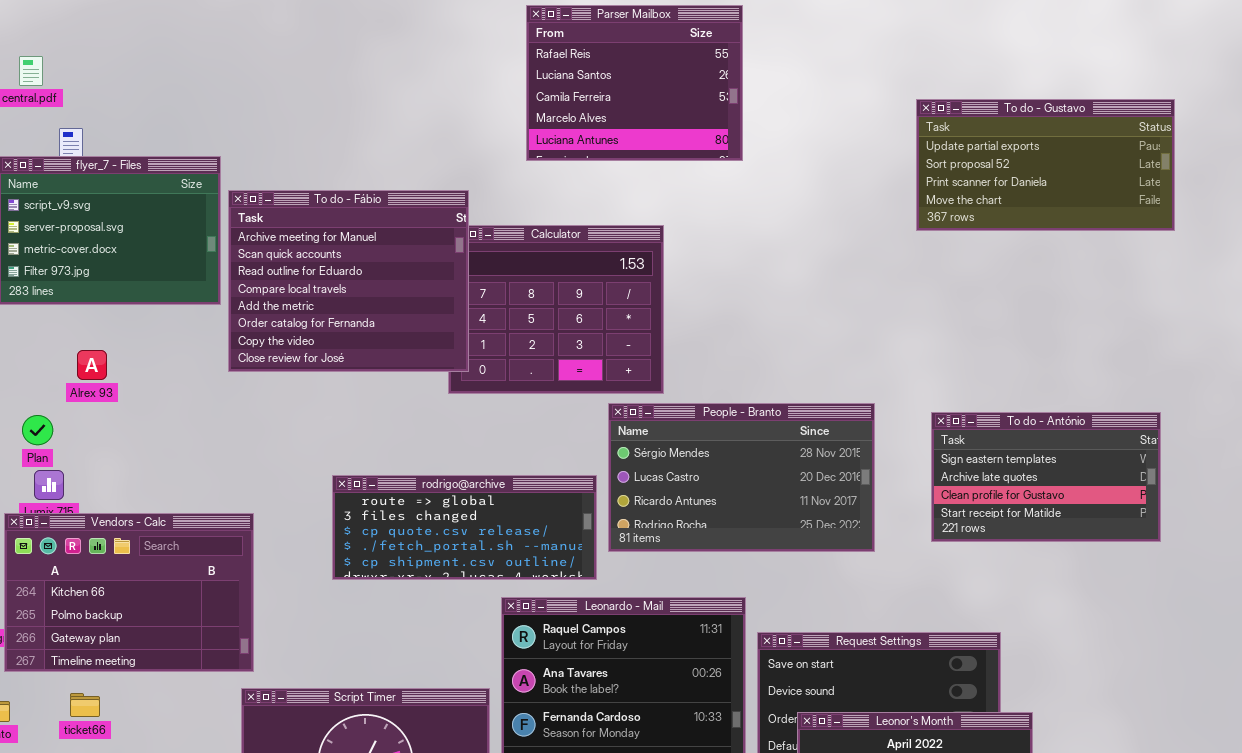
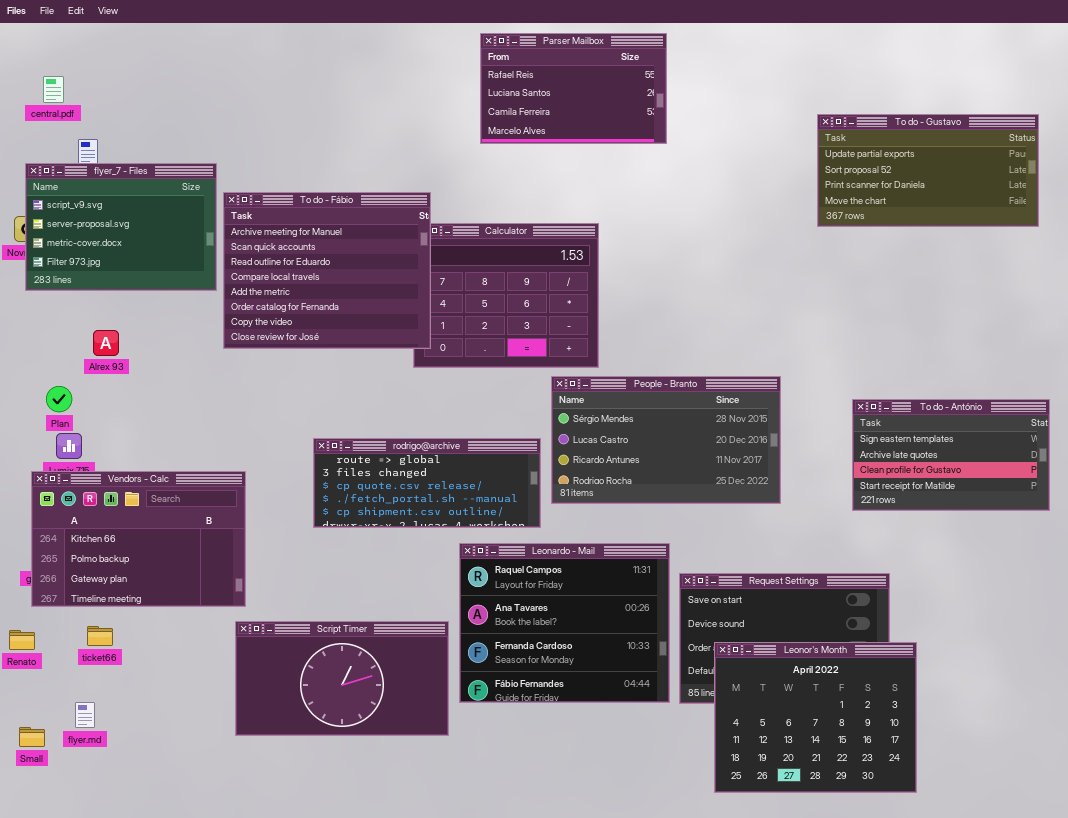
Parser Mailbox: [526,5,743,161] -> [480,33,667,144], resized
To do - António: [931,412,1161,542] -> [852,399,1050,511], moved

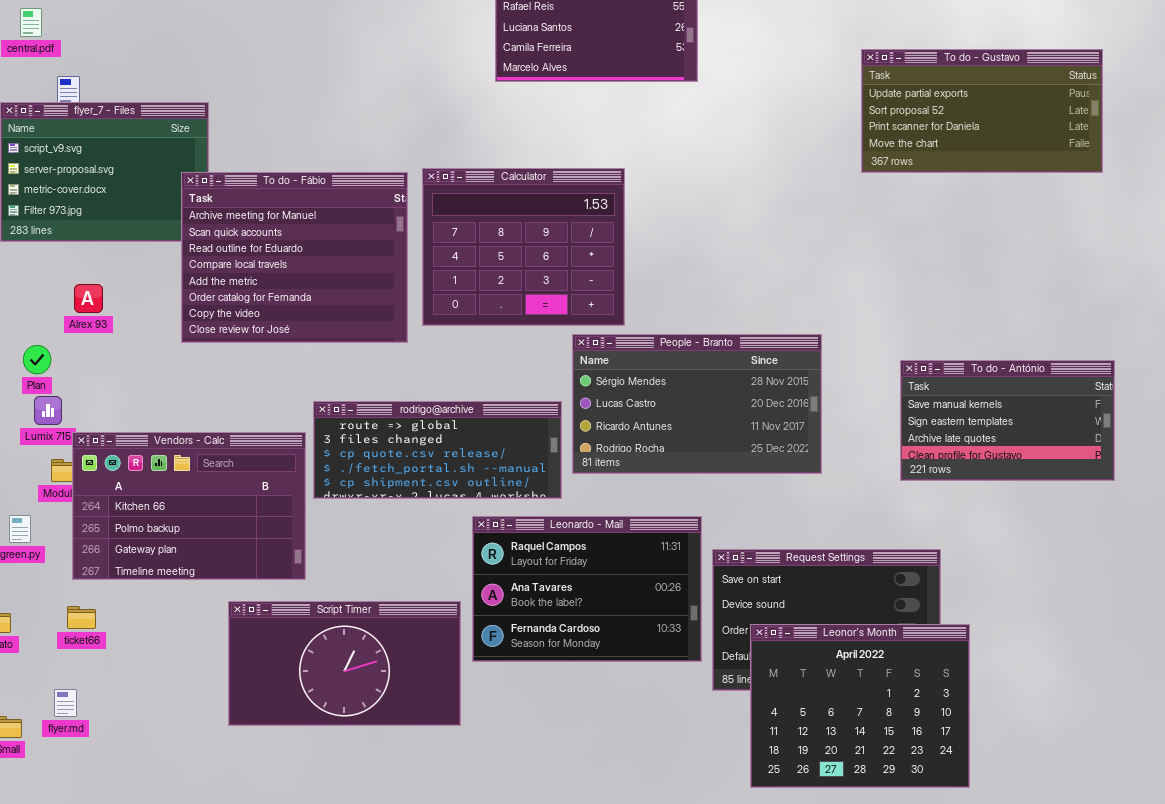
To do - Fábio: [223,192,431,349] -> [181,172,408,343], moved
To do - António: [852,399,1050,511] -> [900,360,1115,481], scrolled up 1 row
Vendors - Calc: [31,471,246,607] -> [72,432,306,580], moved
Leonardo - Mail: [459,543,670,703] -> [472,516,702,662], resized

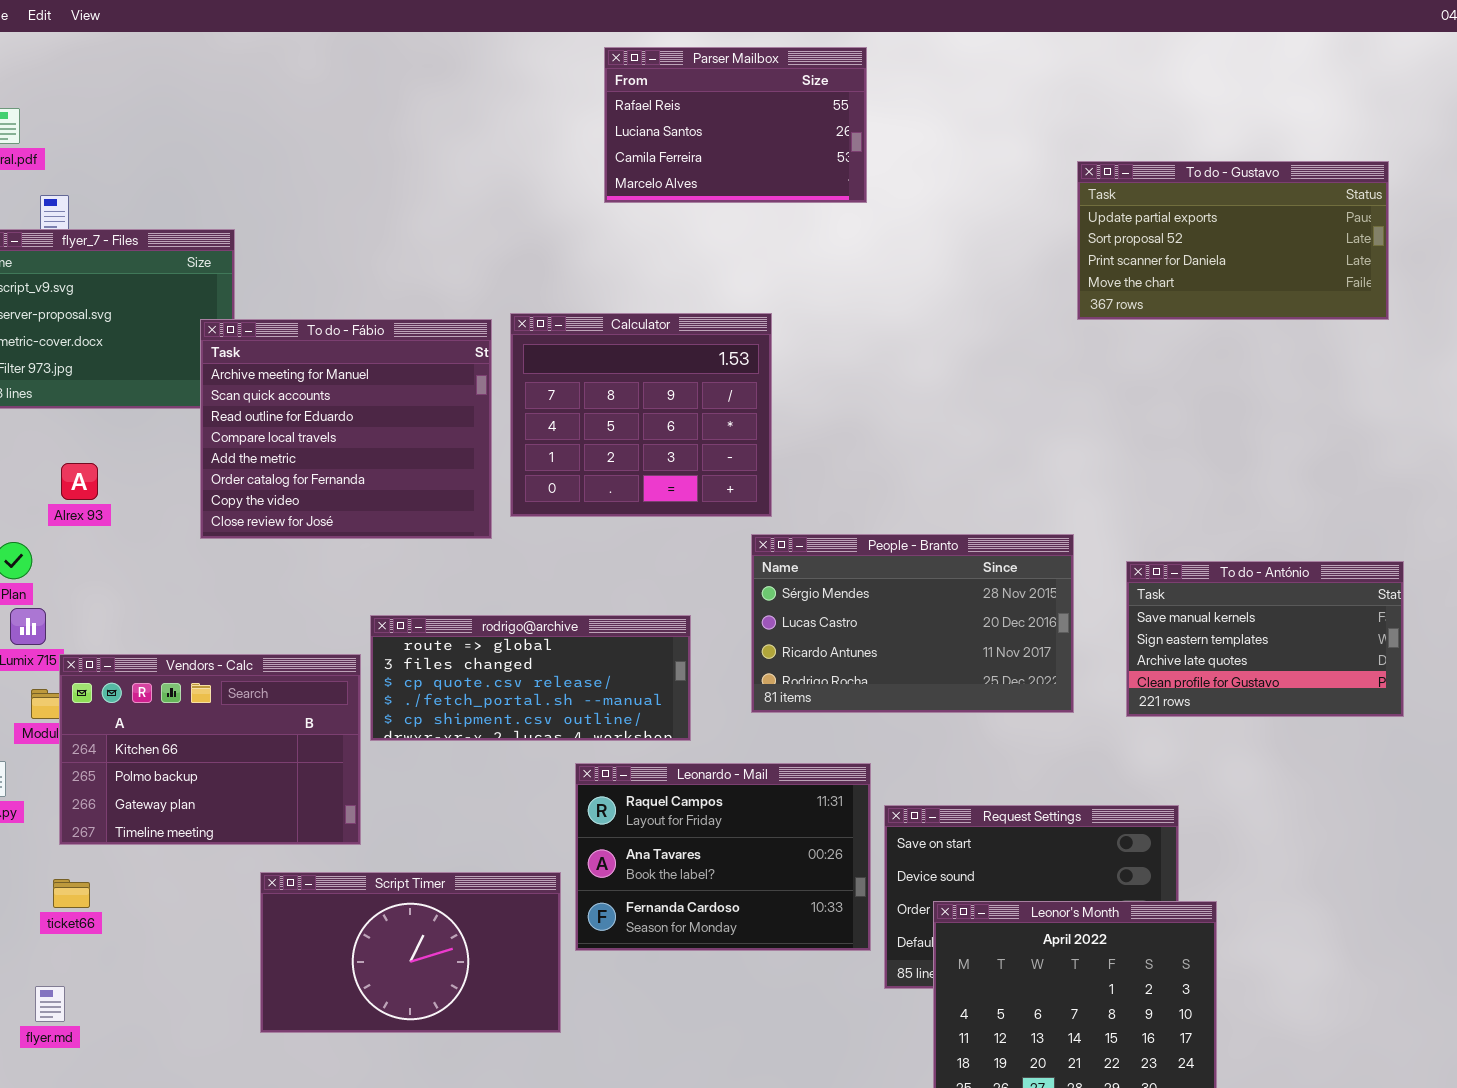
People - Branto: [572,334,822,474] -> [751,534,1074,713], moved

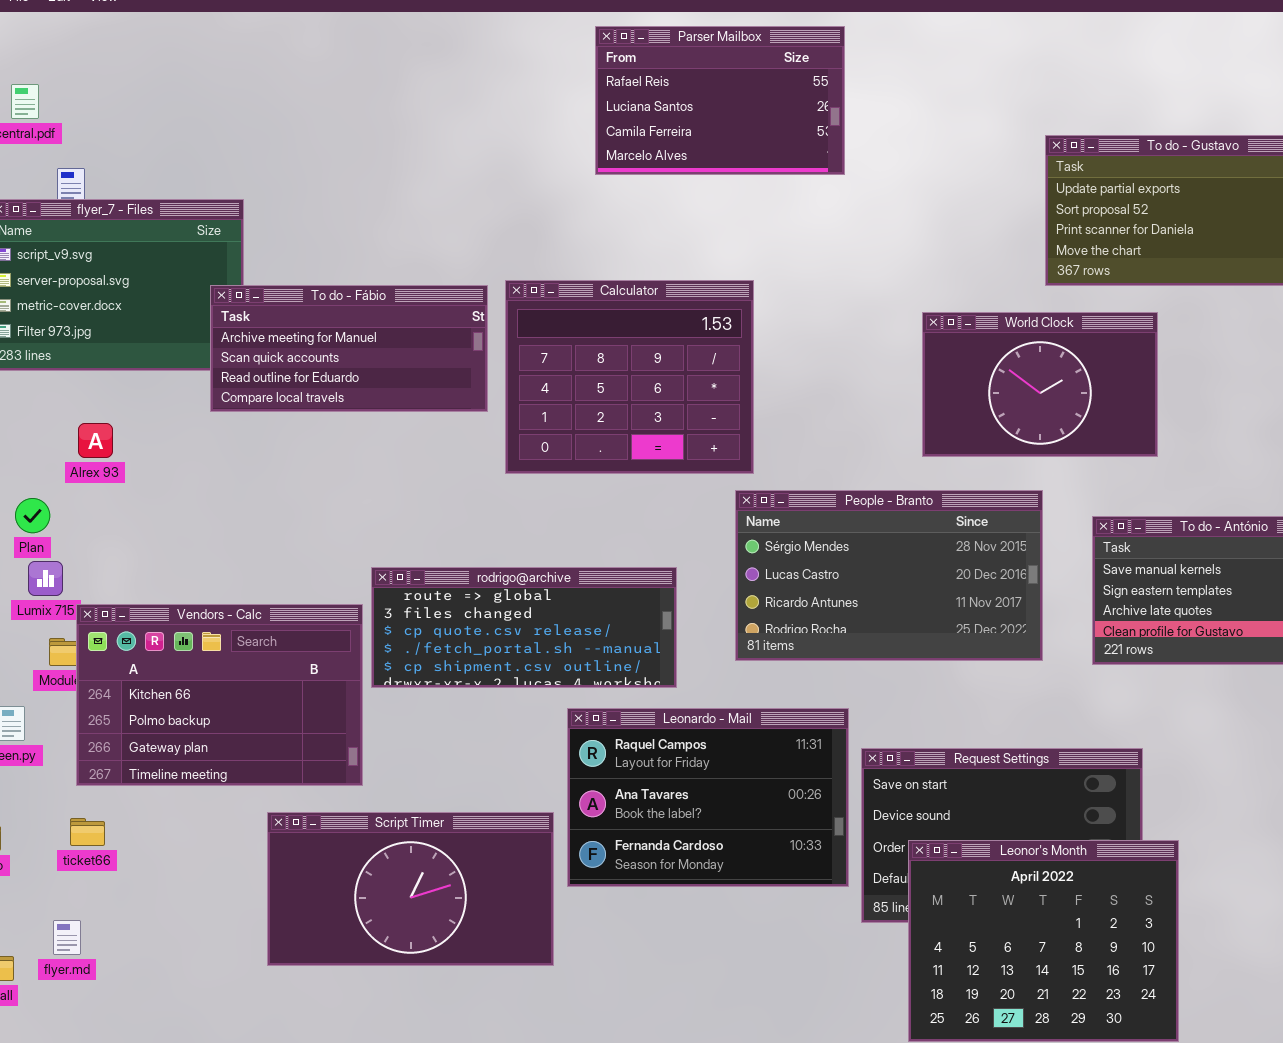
To do - Fábio: [200,319,492,539] -> [210,285,488,412], resized
World Clock: none -> [922,312,1158,457], opened

